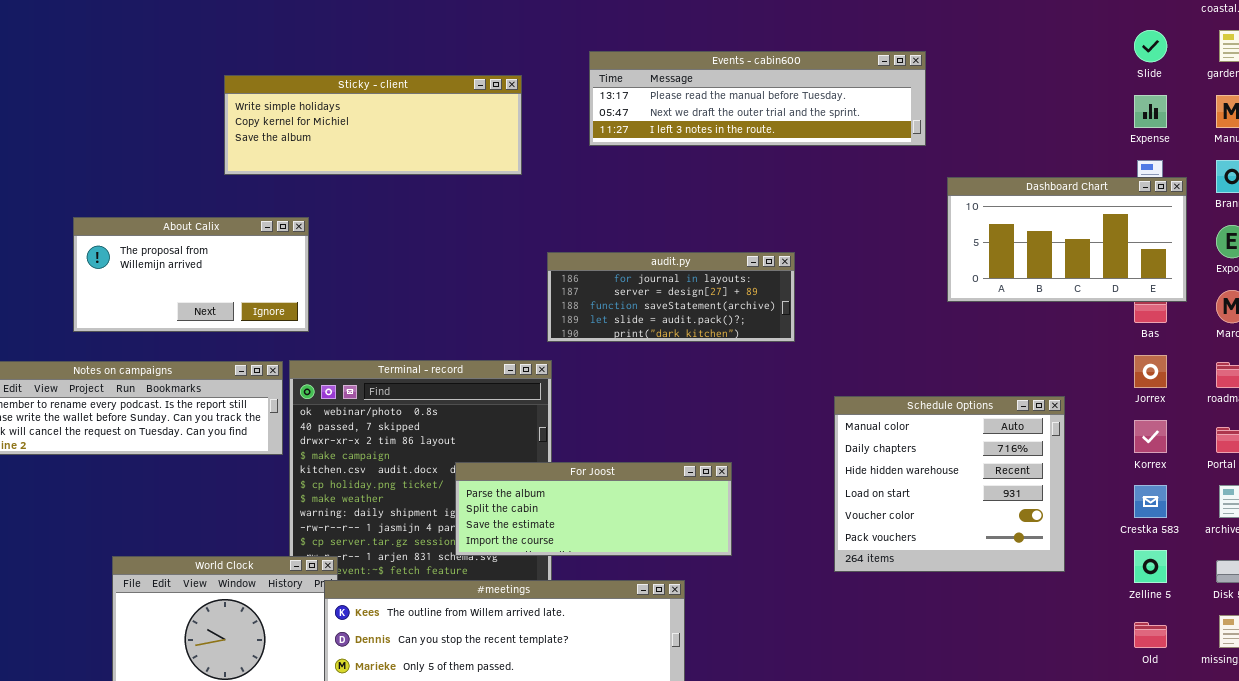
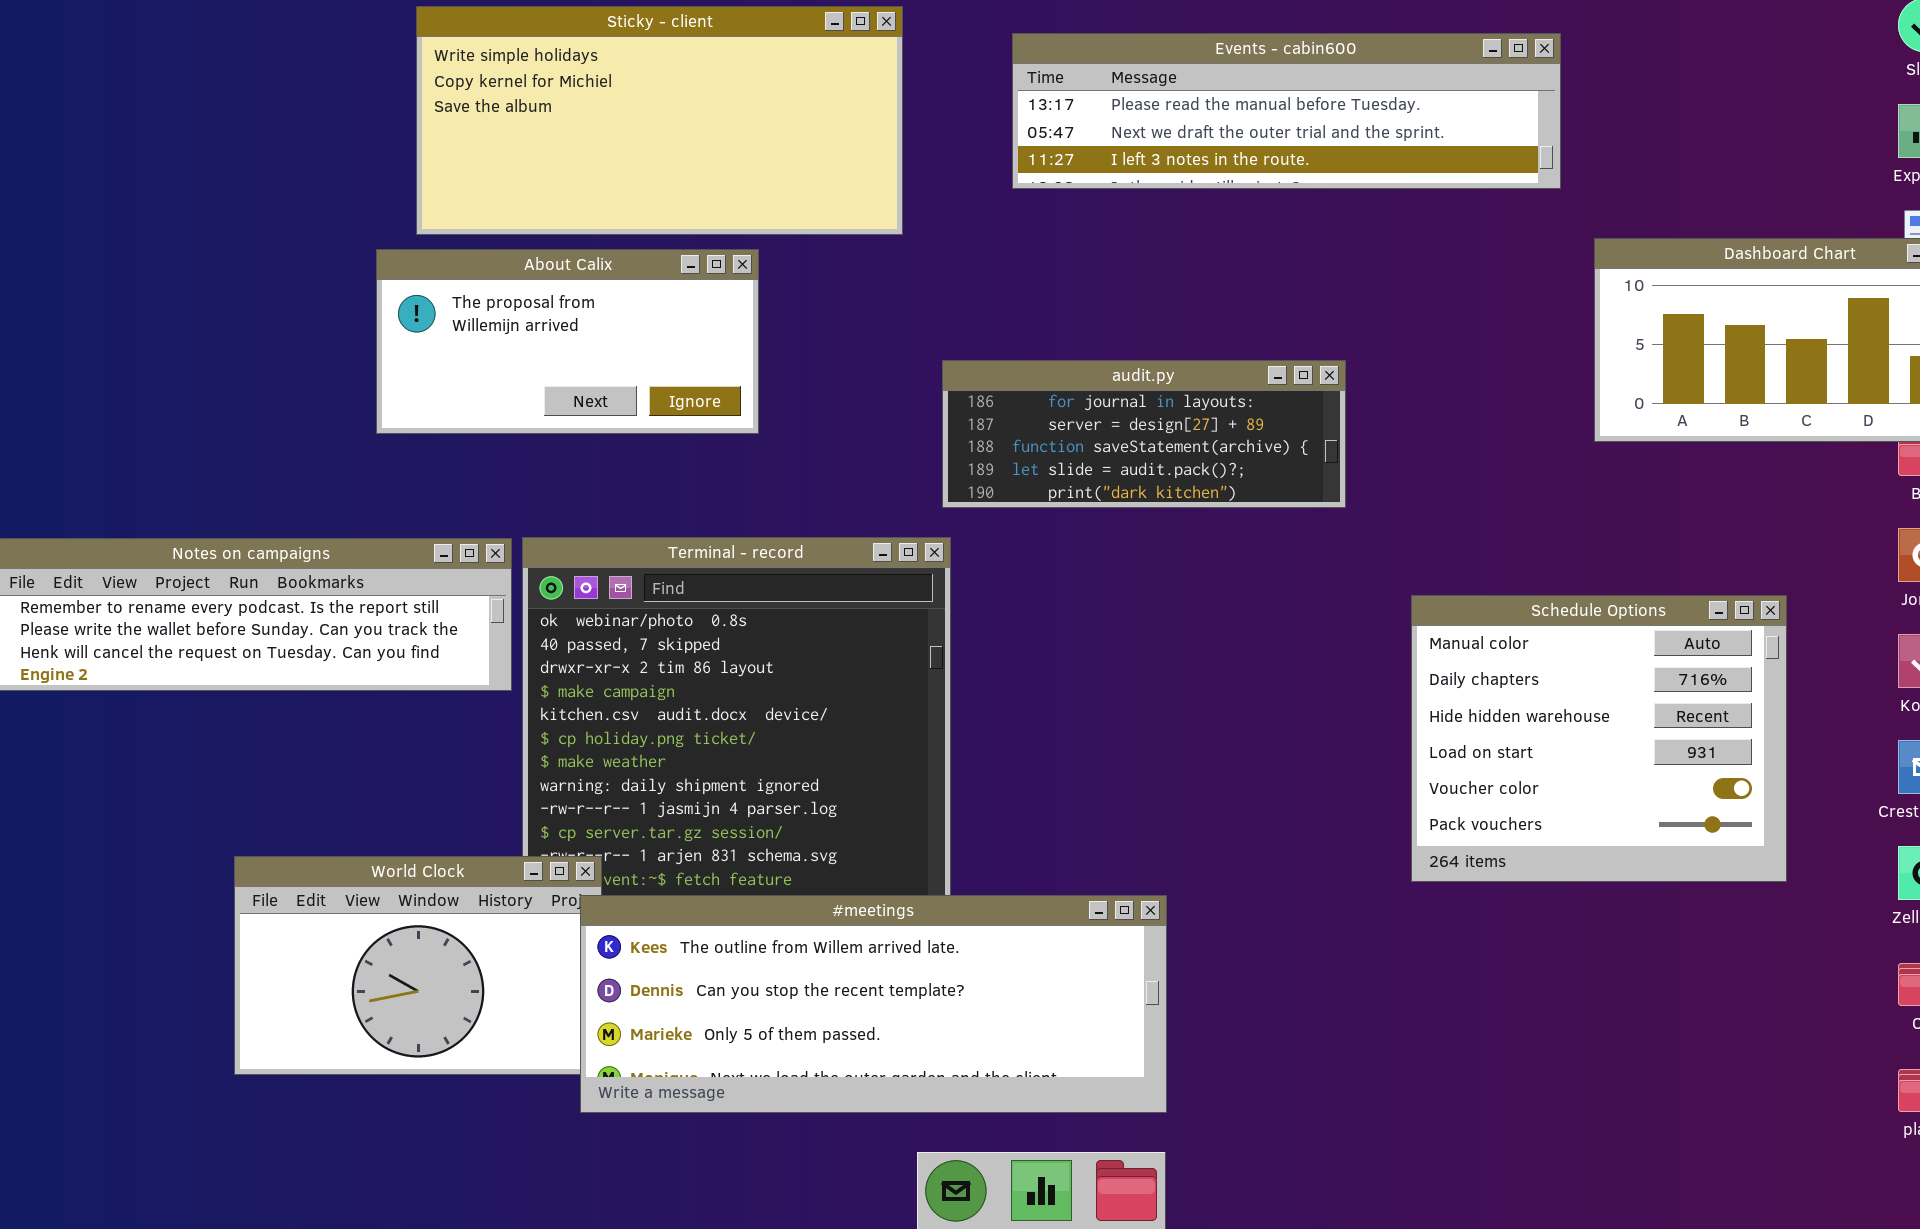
Sticky - client: [224,75,522,175] -> [416,6,903,235], resized
About Calix: [73,217,309,332] -> [376,249,759,434], moved
For Joost: [455,462,732,556] -> none, closed

